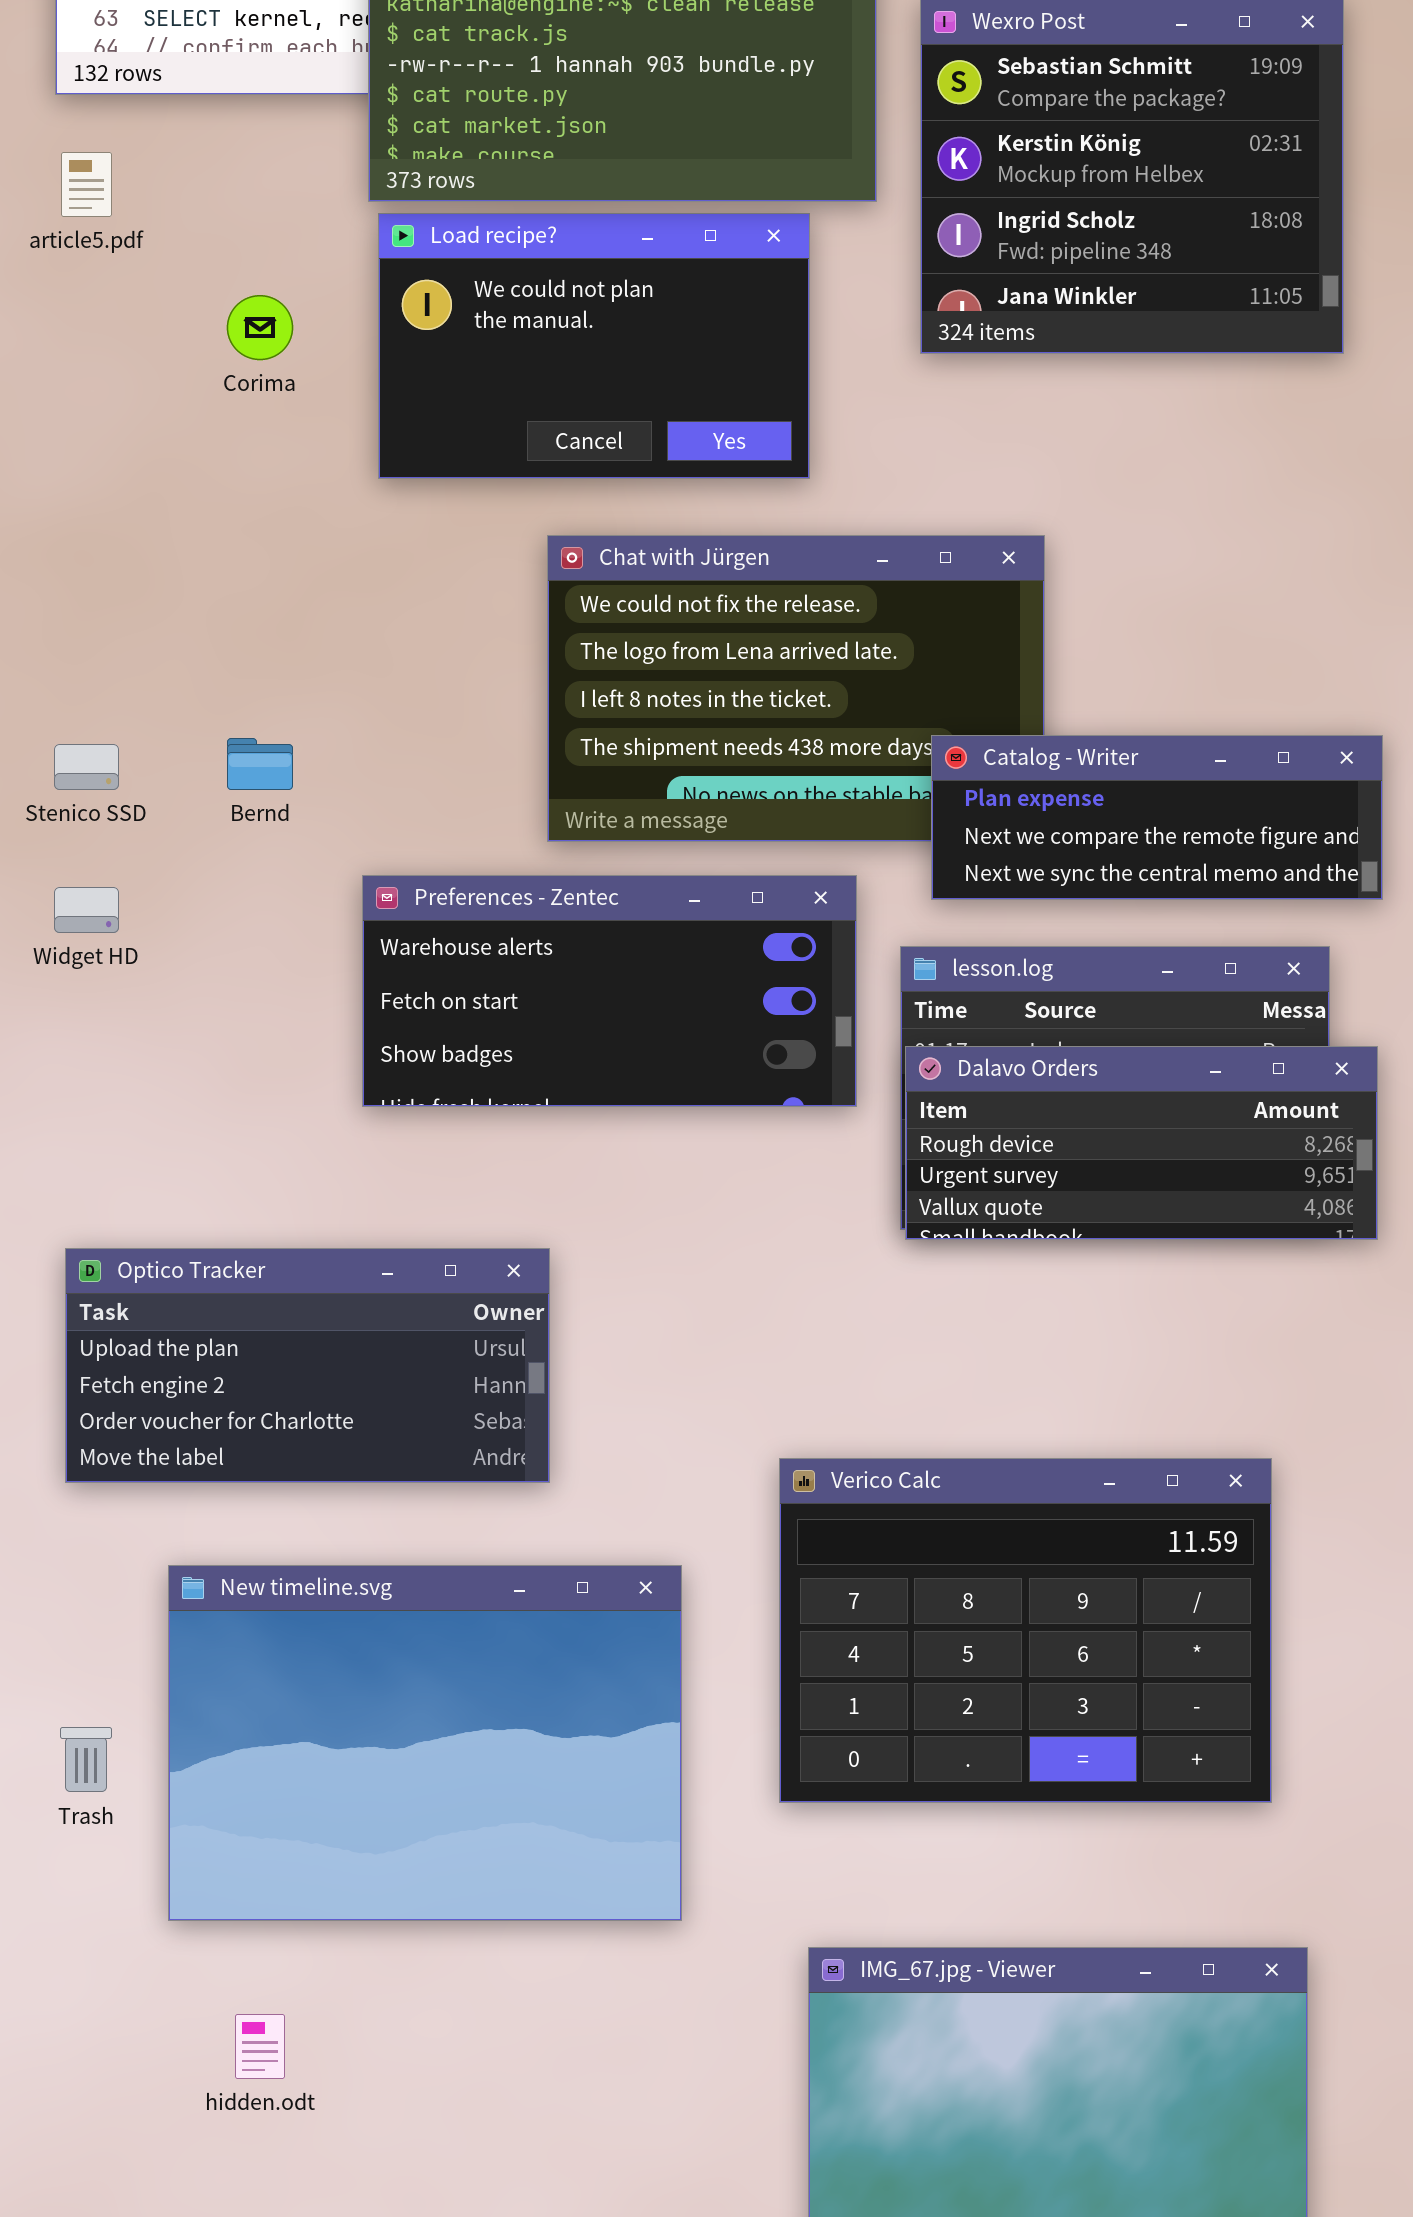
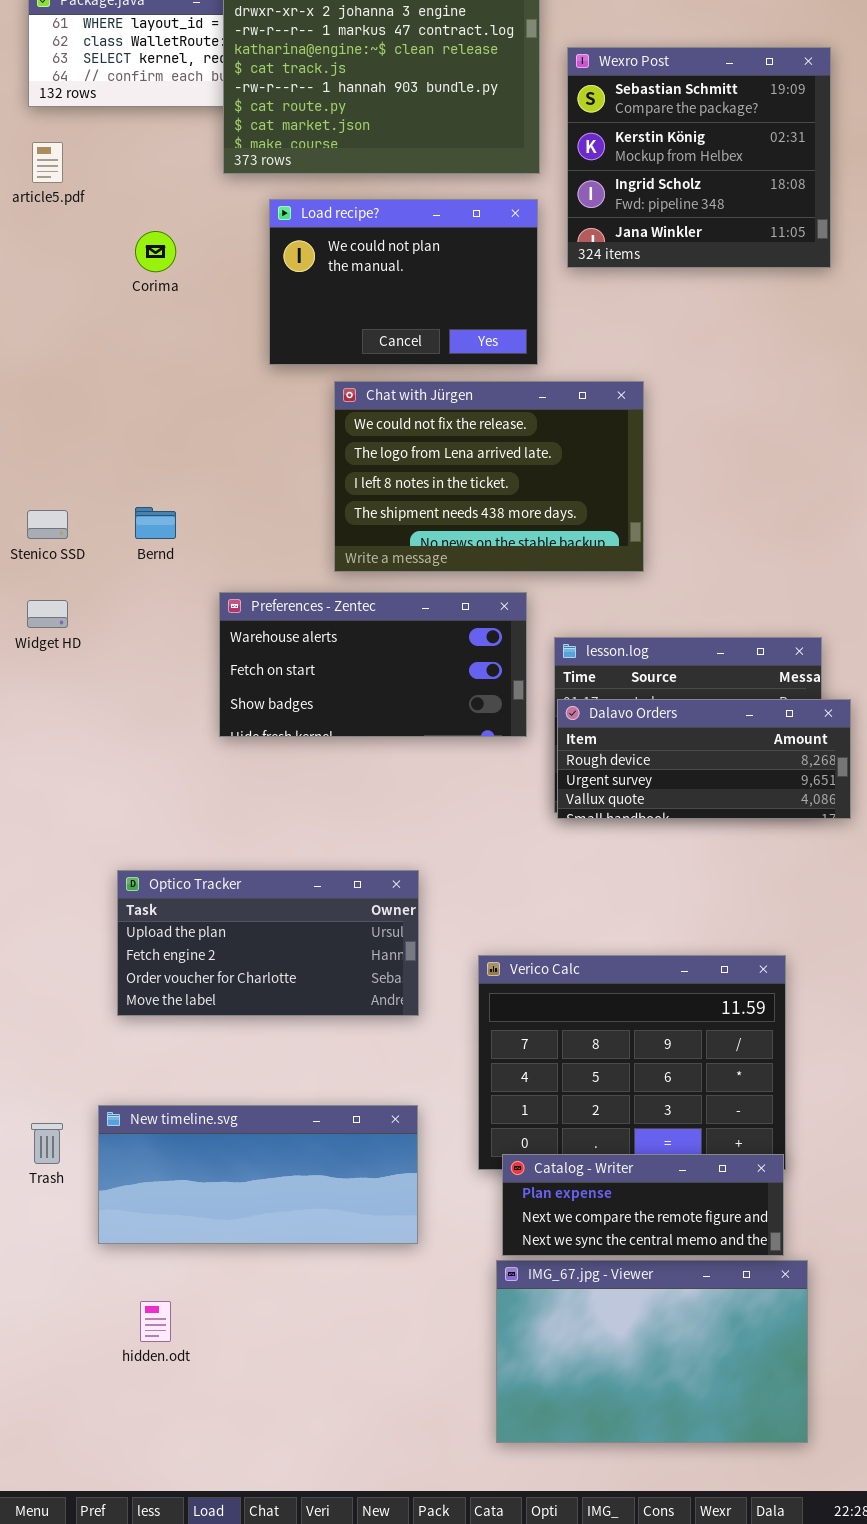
Load recipe?: [378,213,810,479] -> [269,199,538,365], moved
Catalog - Writer: [931,735,1383,900] -> [502,1154,784,1256], moved
Optico Tracker: [65,1248,550,1483] -> [117,870,419,1016], moved
New timeline.svg: [168,1565,682,1921] -> [98,1105,418,1244], resized

